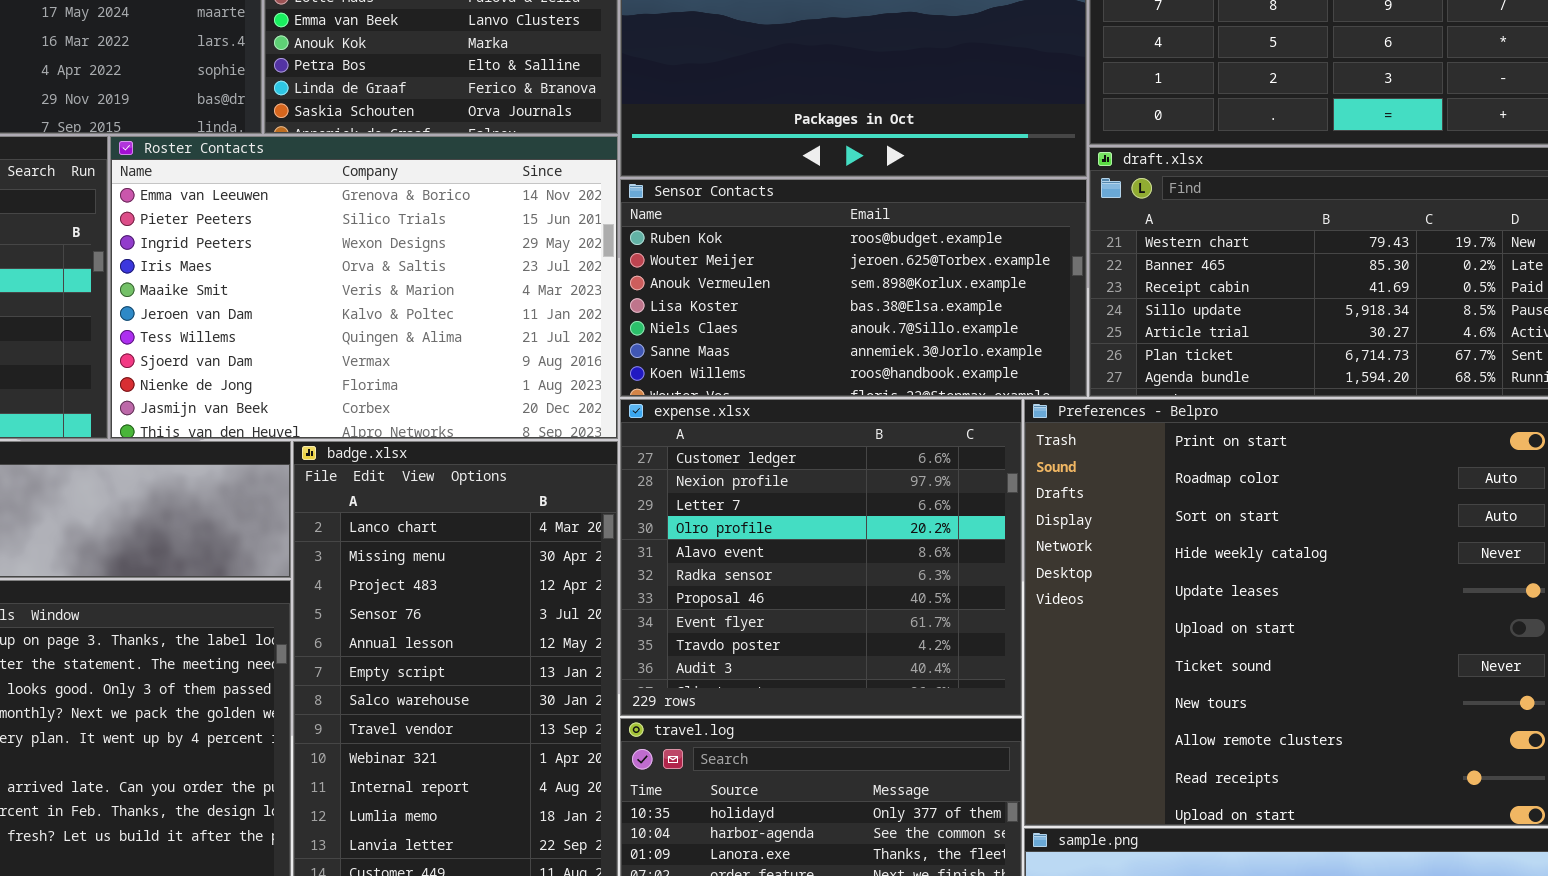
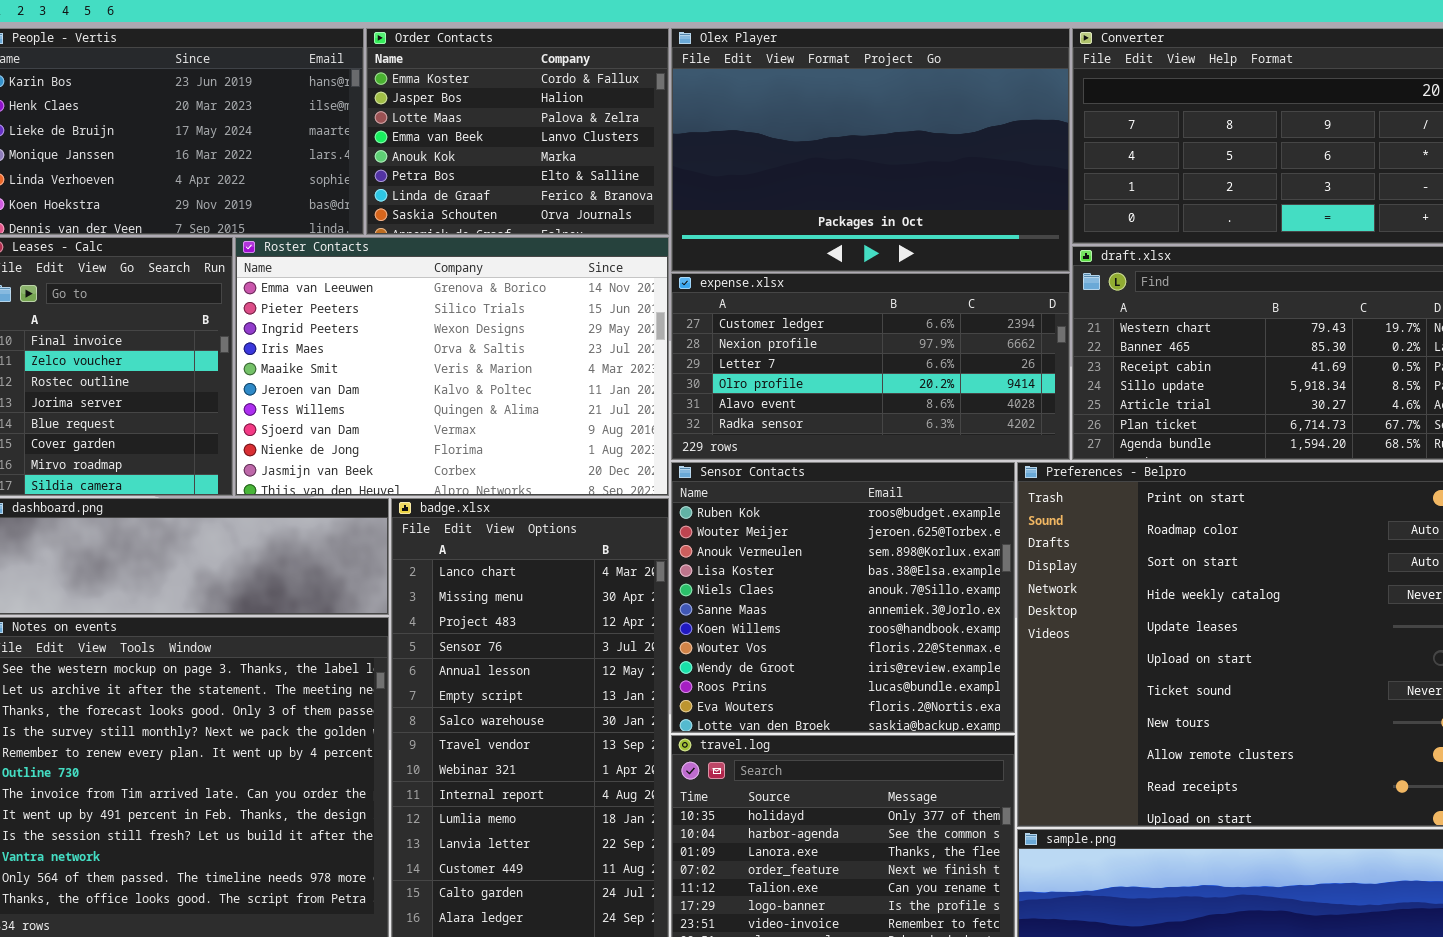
Sensor Contacts: [620,179,1087,397] -> [671,462,1015,733], moved, resized
expense.xlsx: [620,399,1022,716] -> [671,273,1070,460], moved, resized

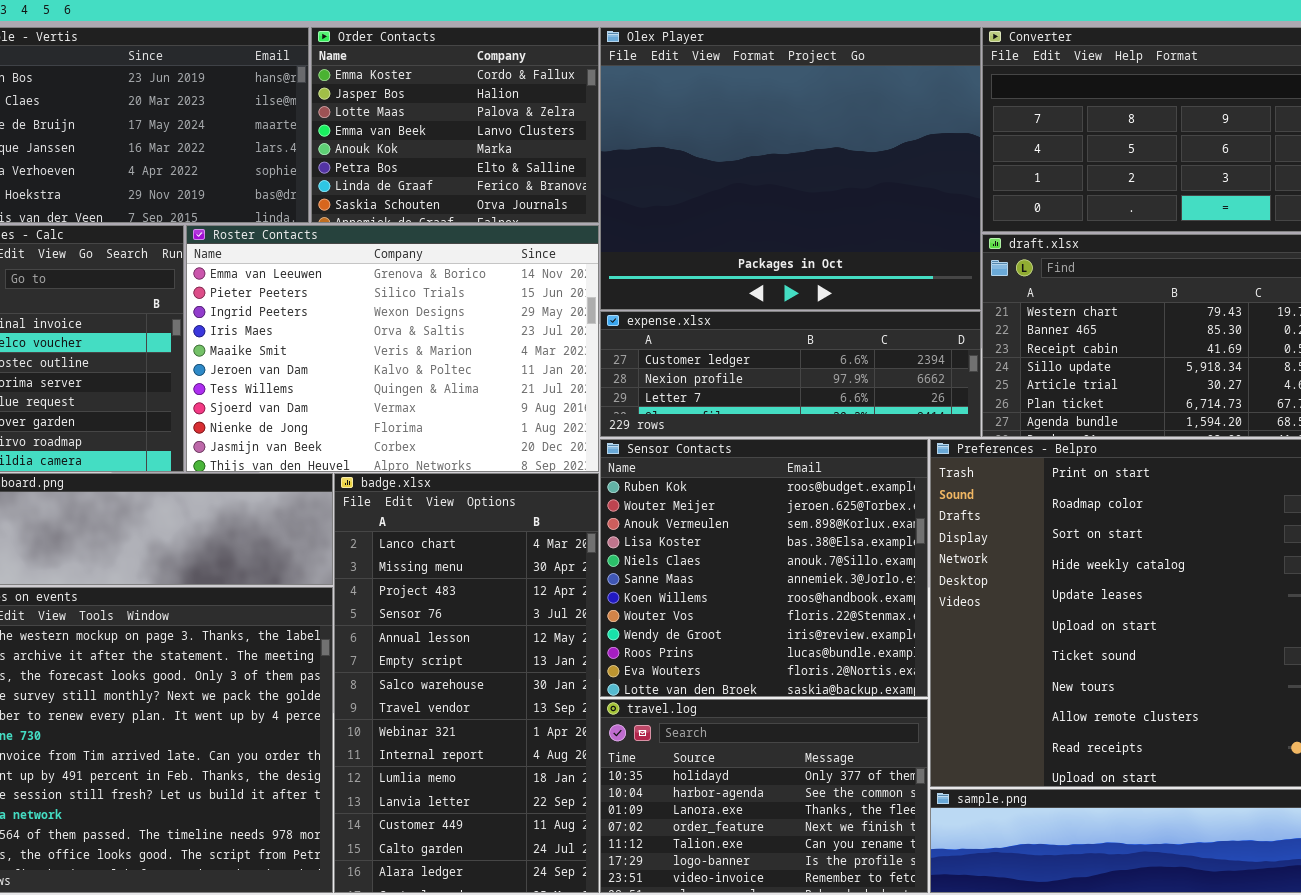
Olex Player: [671,28,1070,272] -> [600,27,981,310], resized
expense.xlsx: [671,273,1070,460] -> [600,311,981,437], resized

